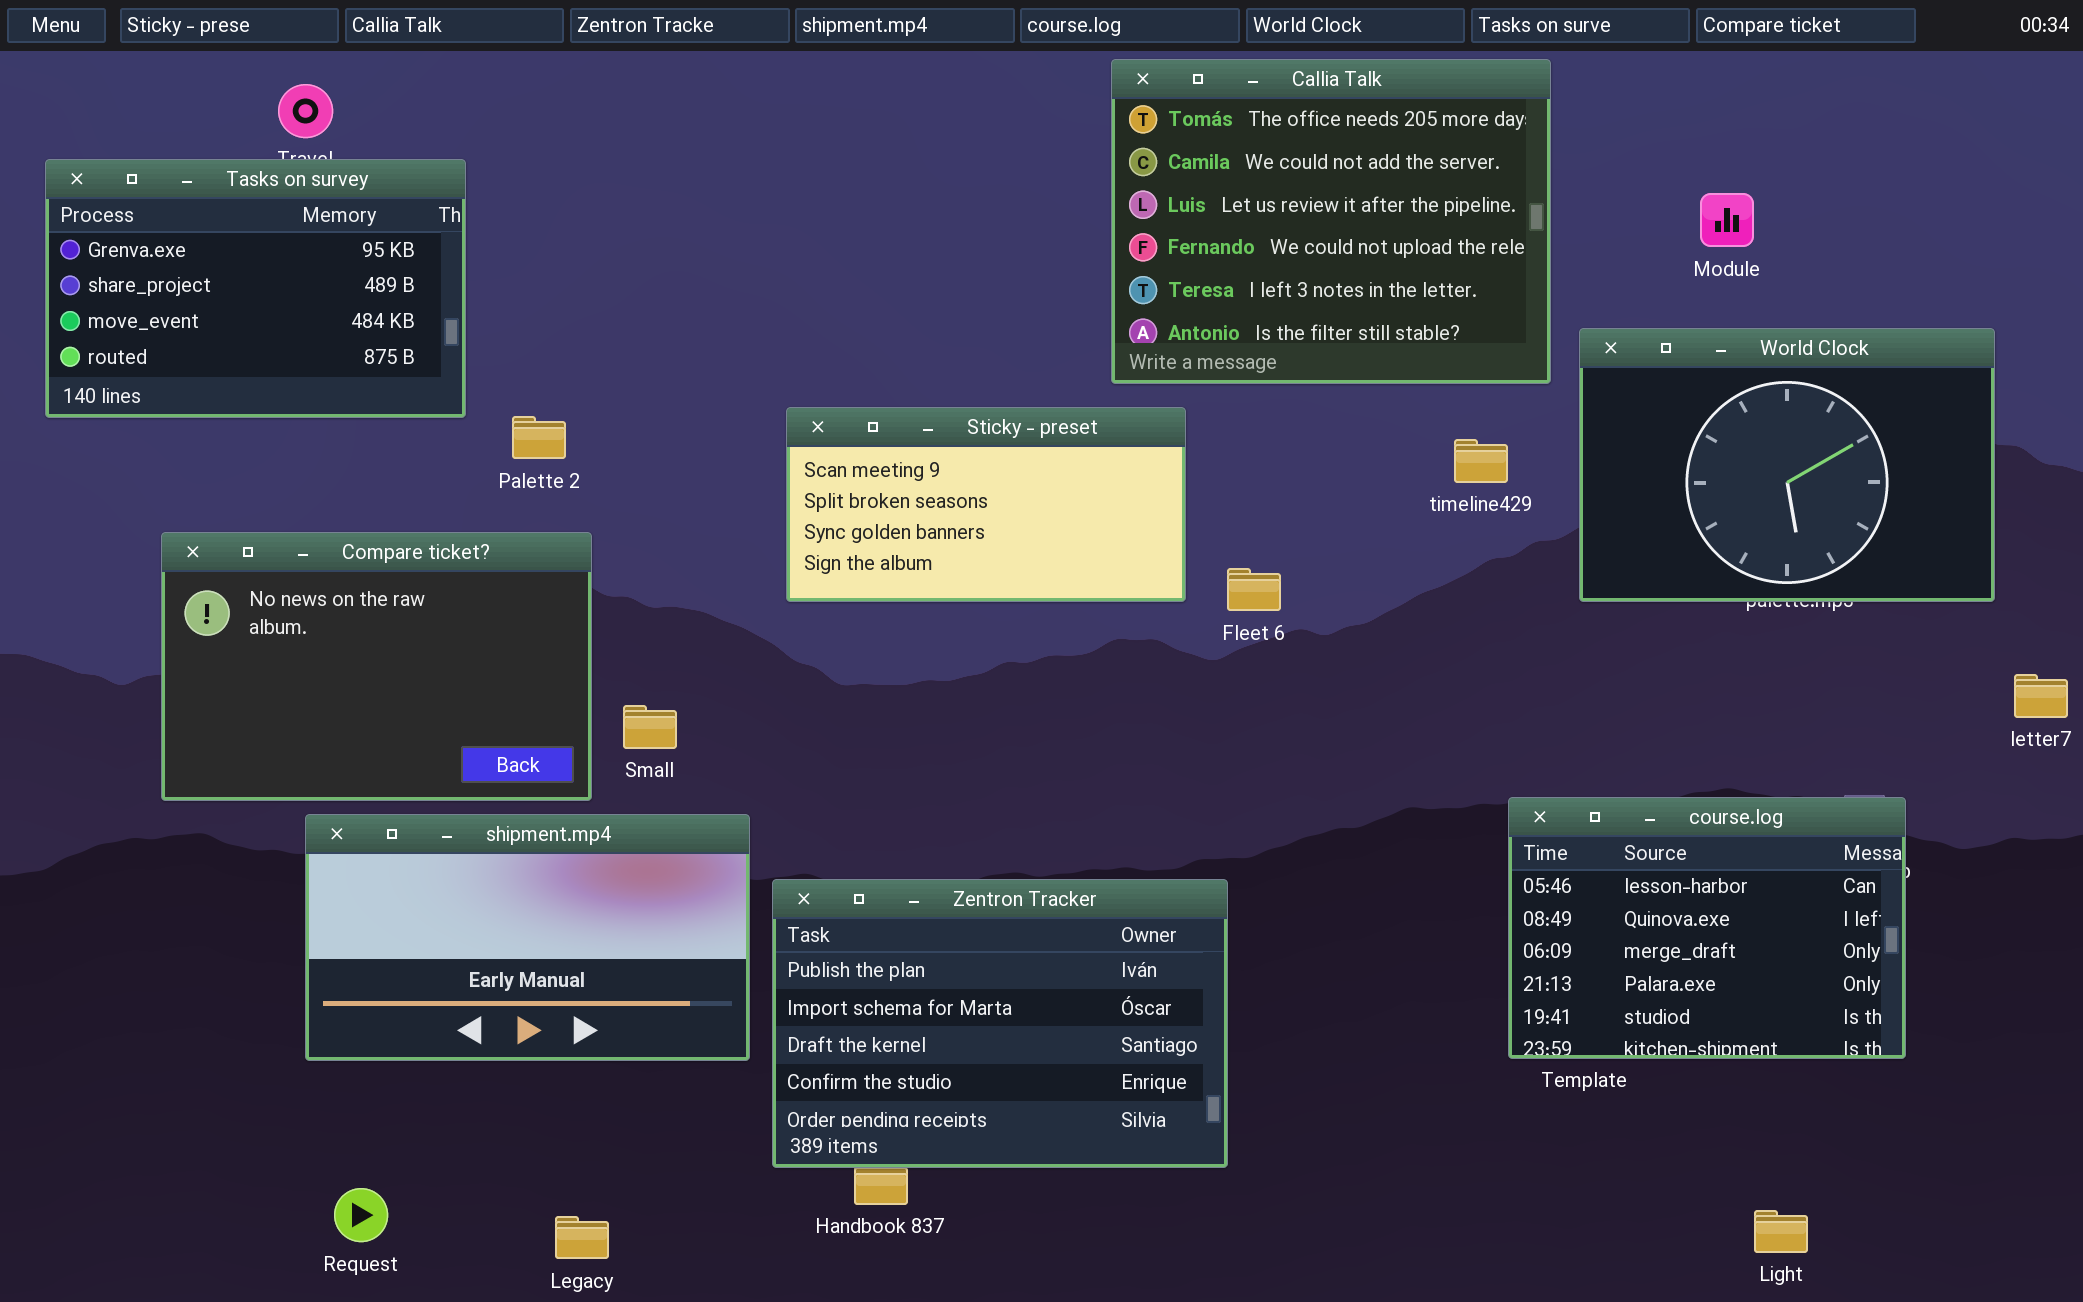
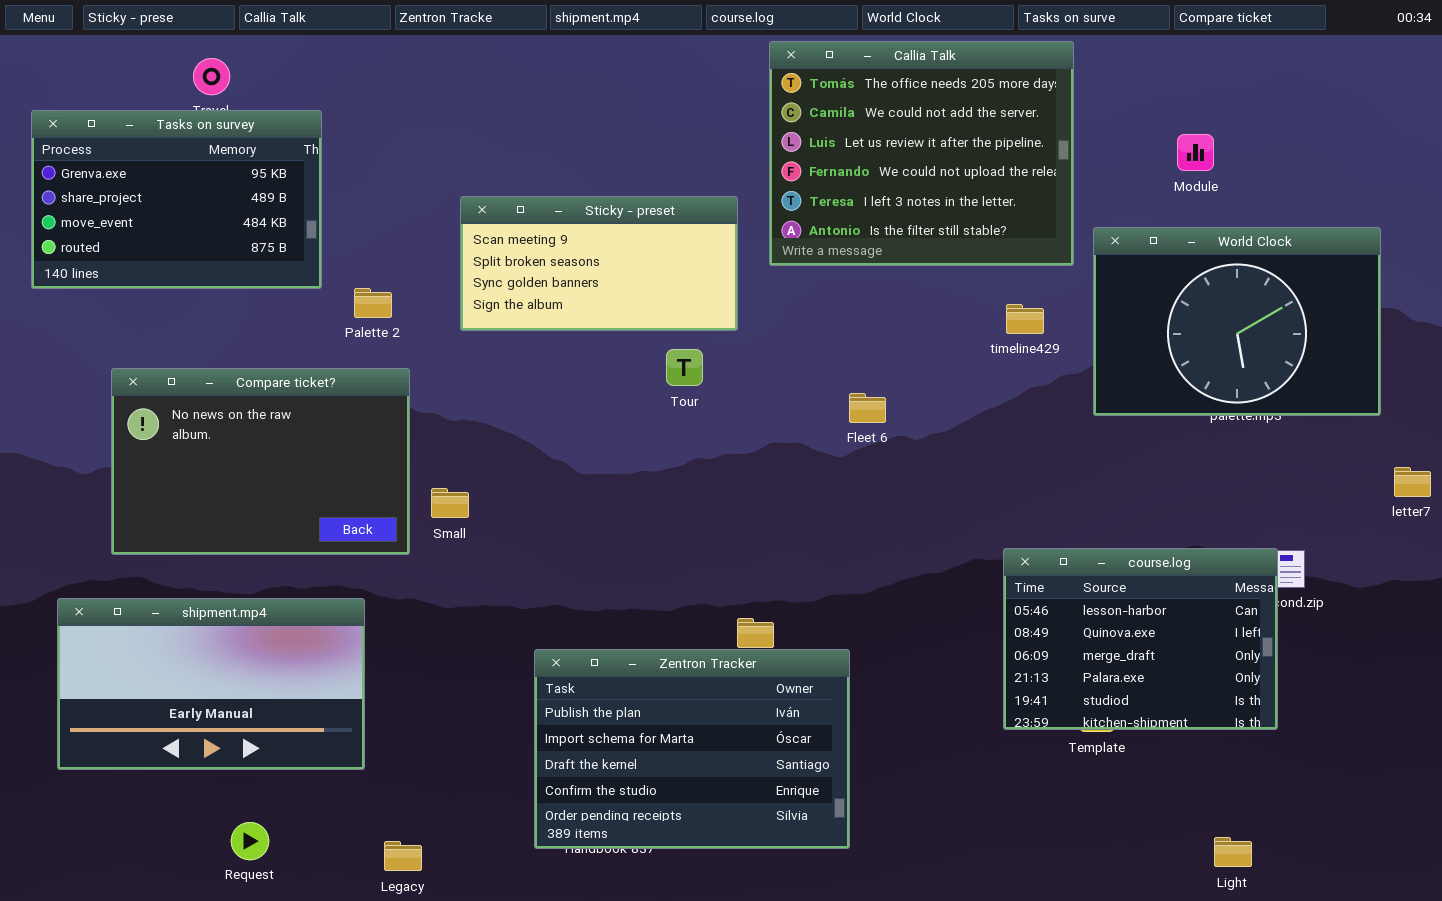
Sticky - preset: [786,407,1186,602] -> [460,196,738,331], moved
course.log: [1508,797,1906,1059] -> [1003,548,1278,730], moved
shipment.mp4: [305,814,750,1061] -> [57,598,365,770], moved
Zentron Tracker: [772,879,1228,1168] -> [534,649,850,849], moved

